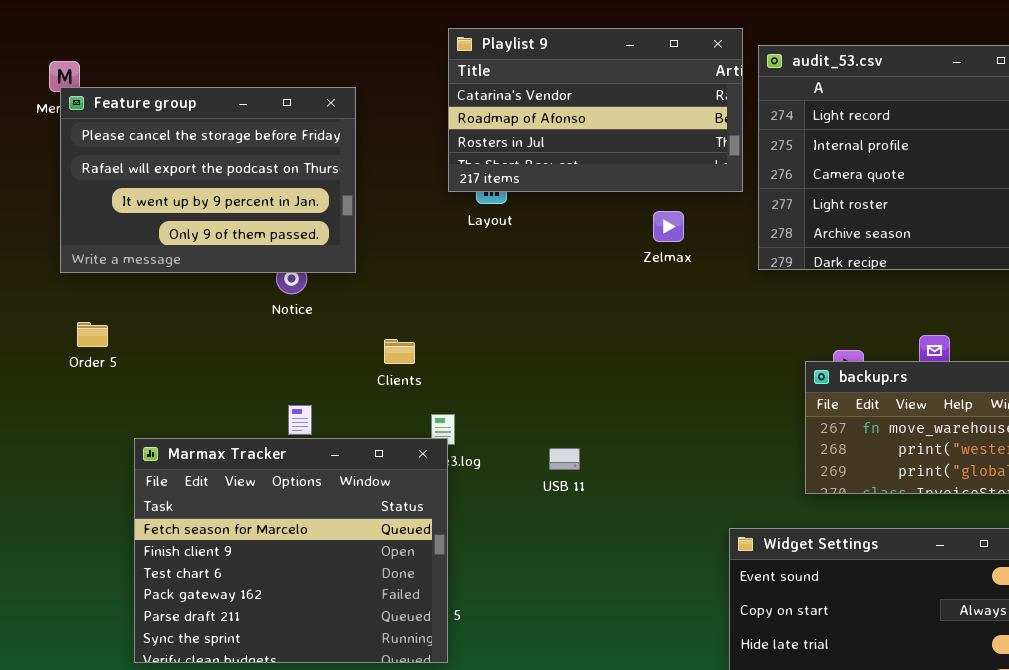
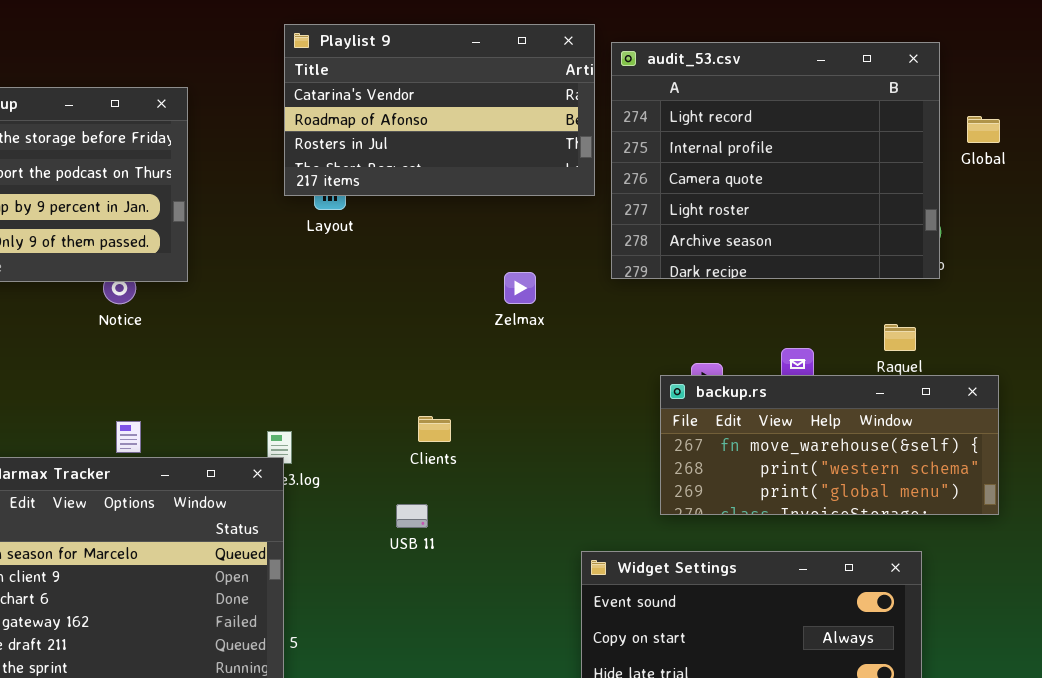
Zelmax: [653,211,684,242] -> [504,272,536,304], moved
Clients: [384,339,415,364] -> [418,416,451,442], moved
USB 11: [549,448,580,470] -> [396,504,428,528], moved

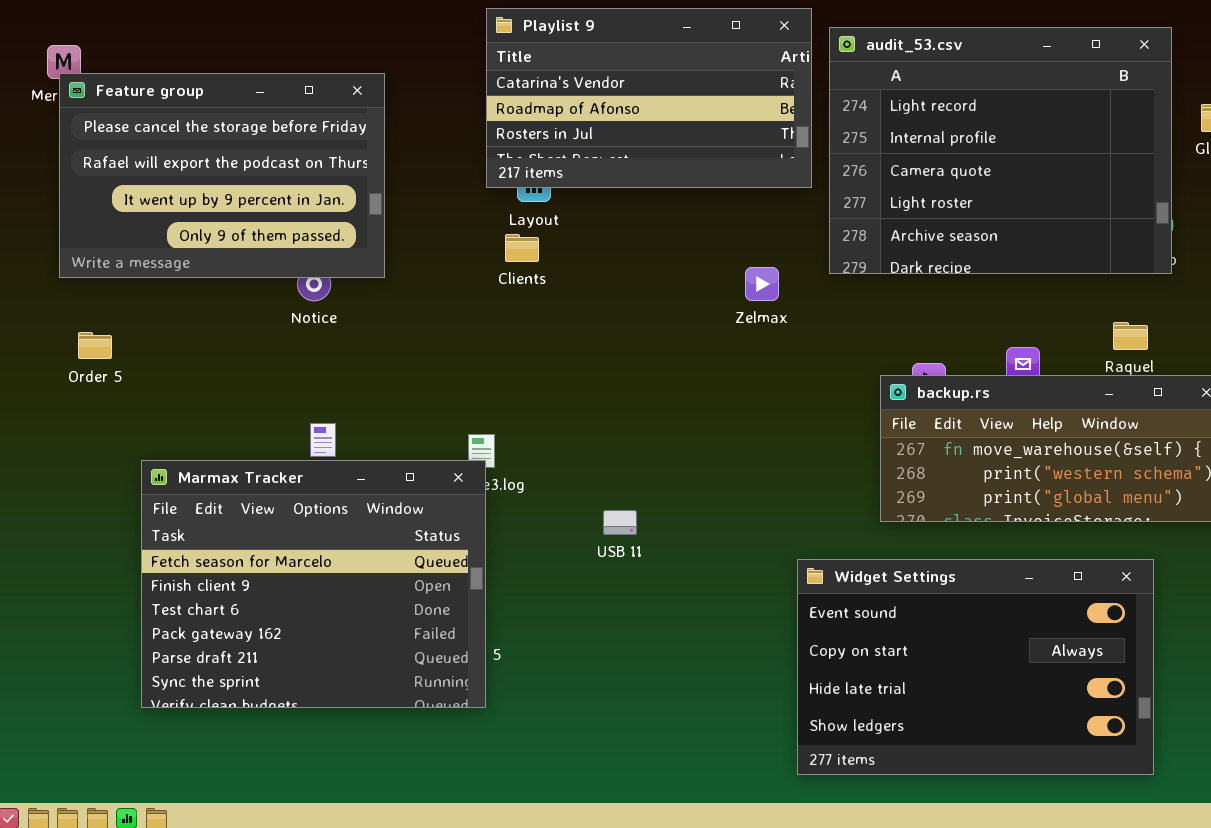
Zelmax: [504,272,536,304] -> [745,267,779,301], moved
Clients: [418,416,451,442] -> [505,234,539,262], moved

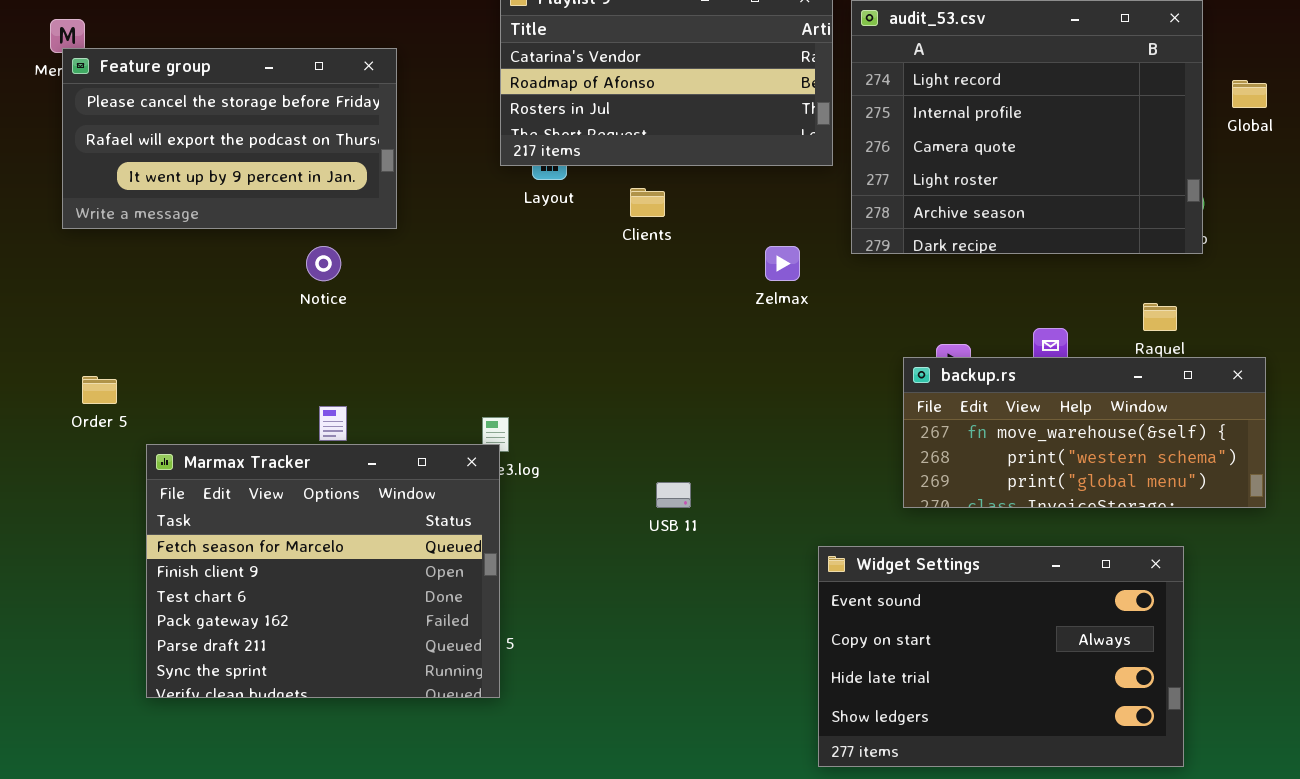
Feature group: [59,73,385,278] -> [62,48,397,229], resized
Clients: [505,234,539,262] -> [630,188,665,217], moved
Order 5: [78,332,112,359] -> [82,376,117,404], moved
USB 11: [603,510,637,535] -> [656,482,691,508], moved

